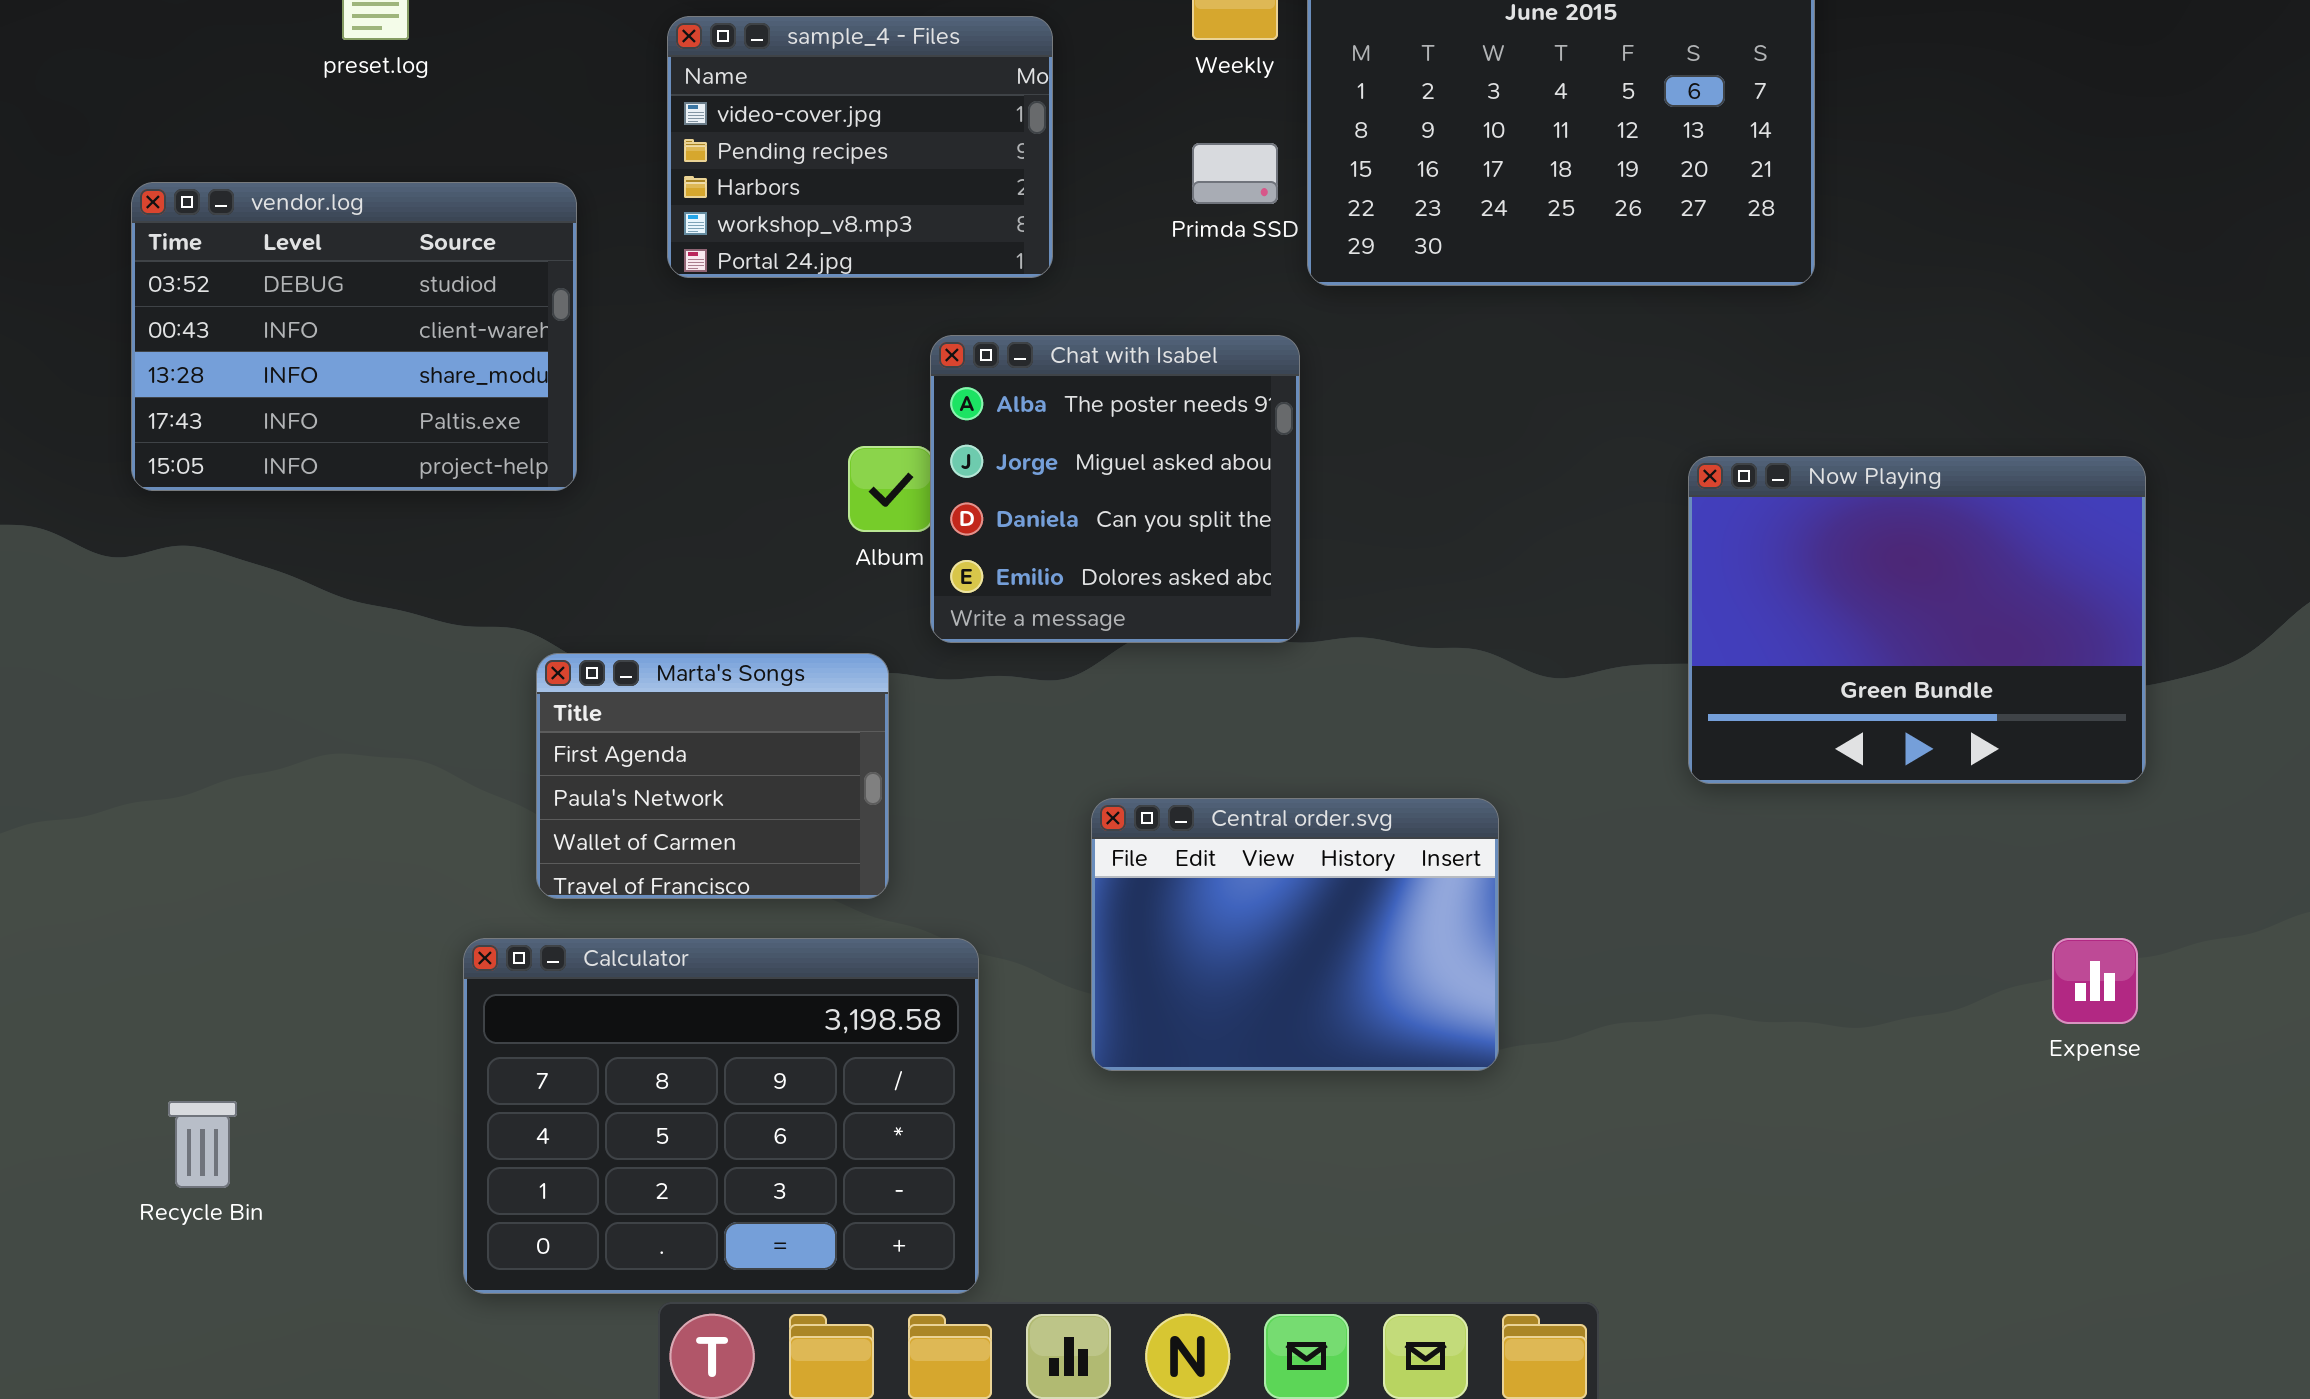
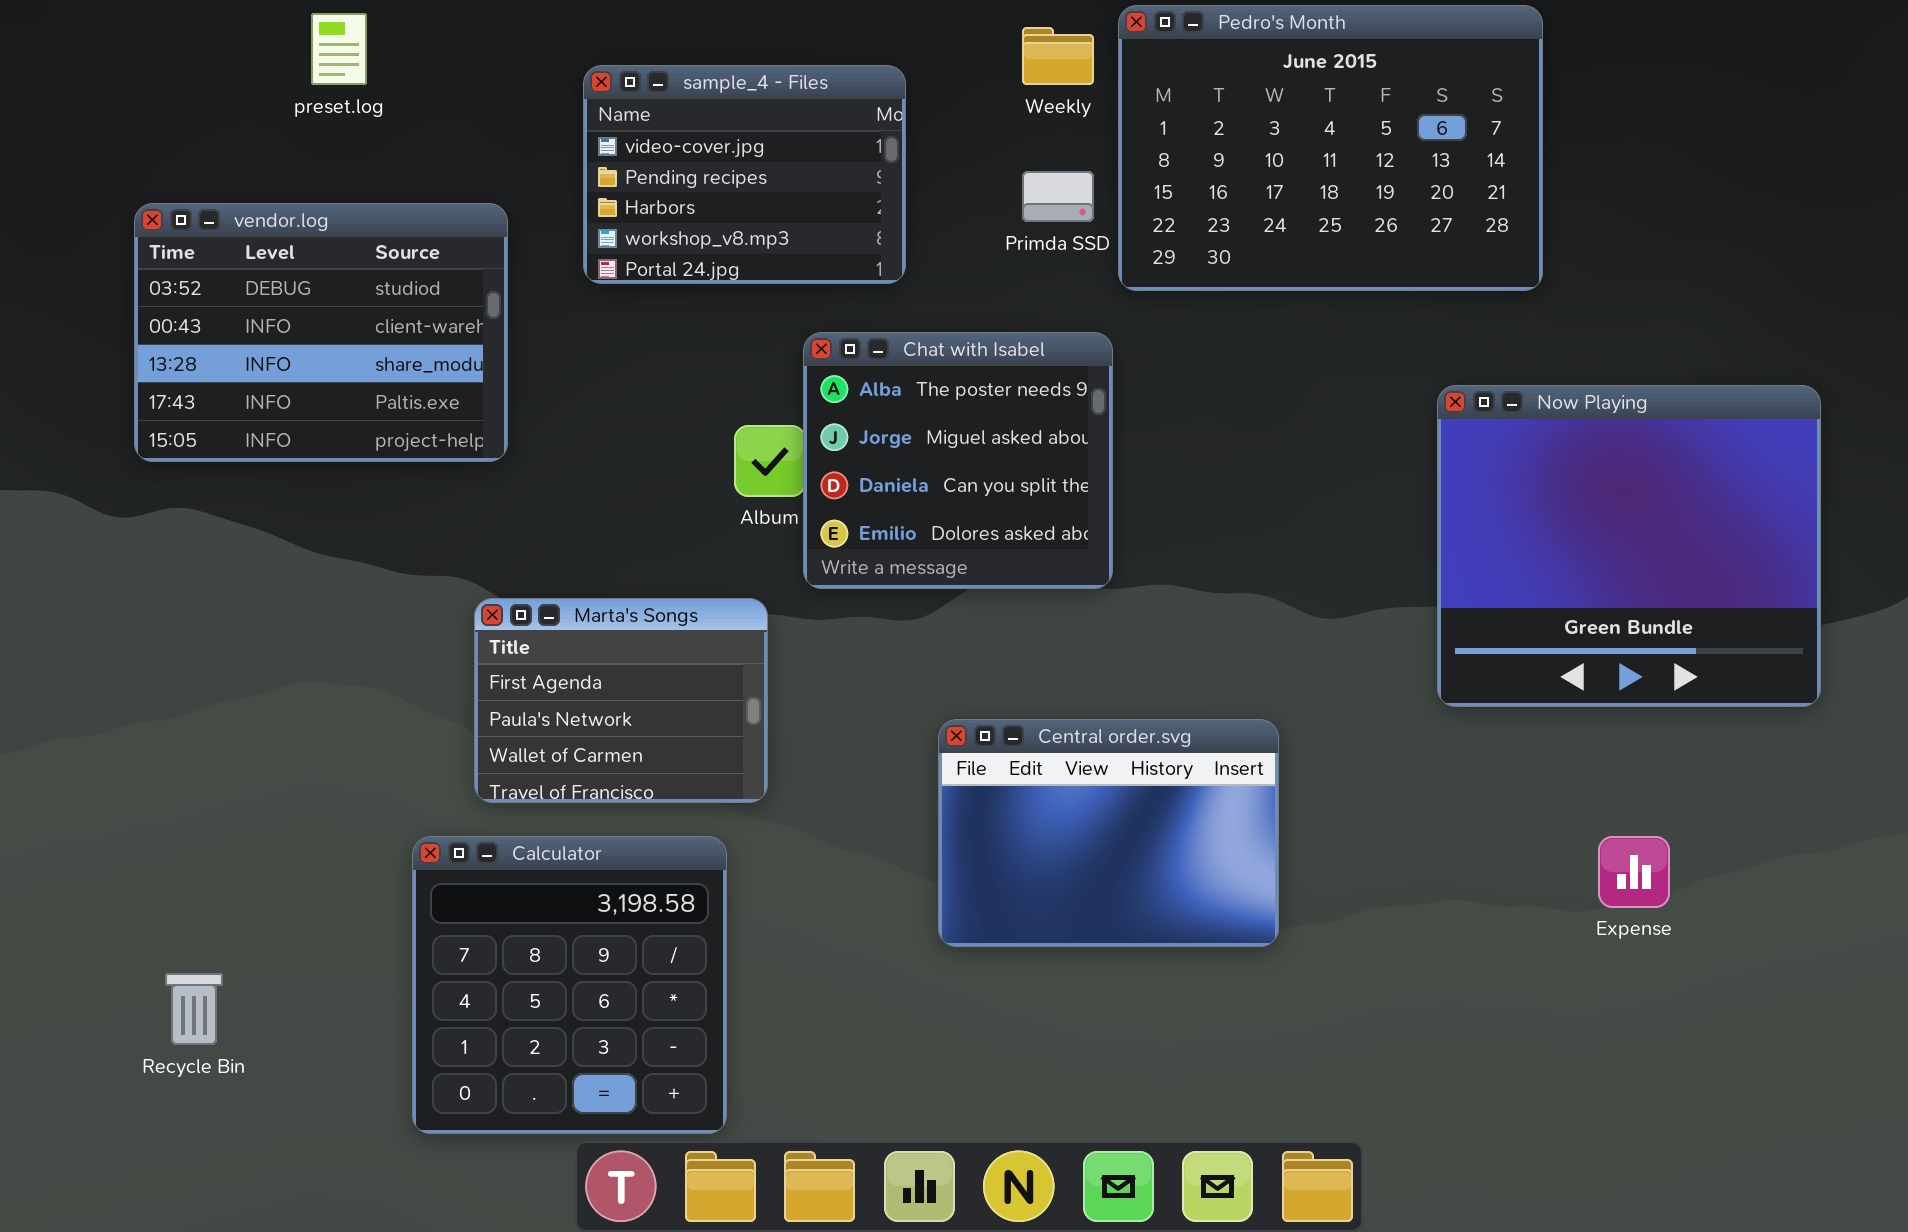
Now Playing: [1688,456,2146,784] -> [1437,385,1821,707], resized
Calculator: [463,938,979,1294] -> [412,836,727,1134], resized
Expense: [2052,938,2138,1024] -> [1598,836,1670,908], moved

